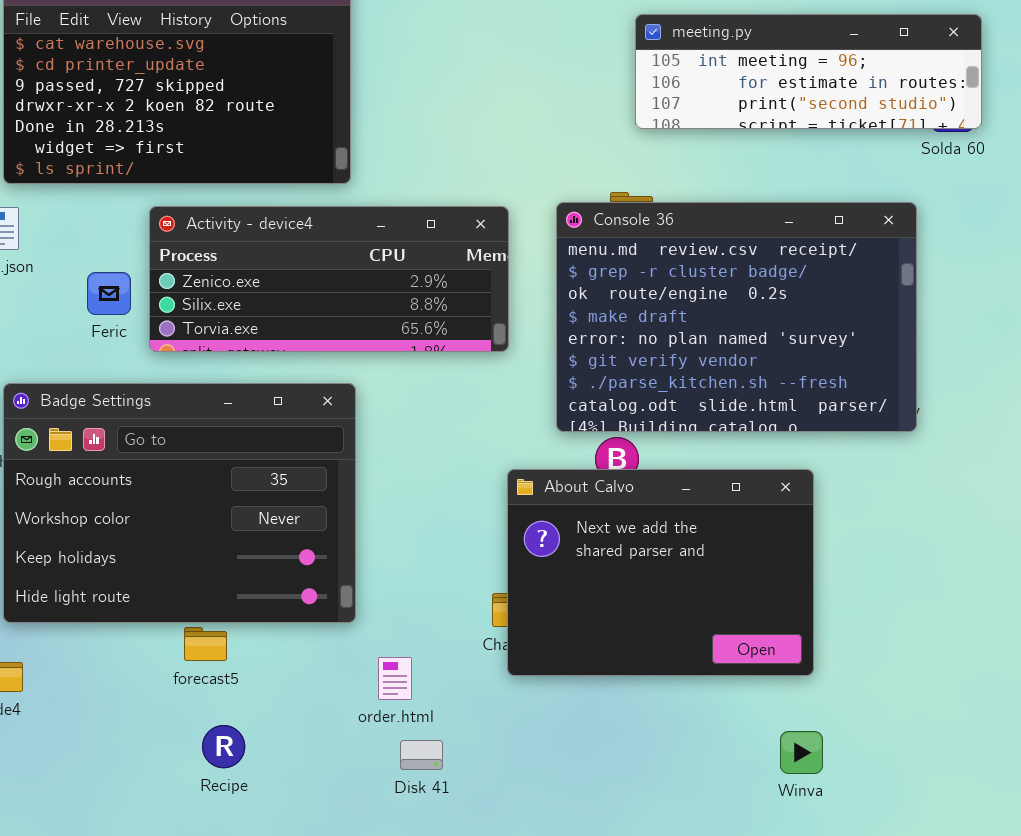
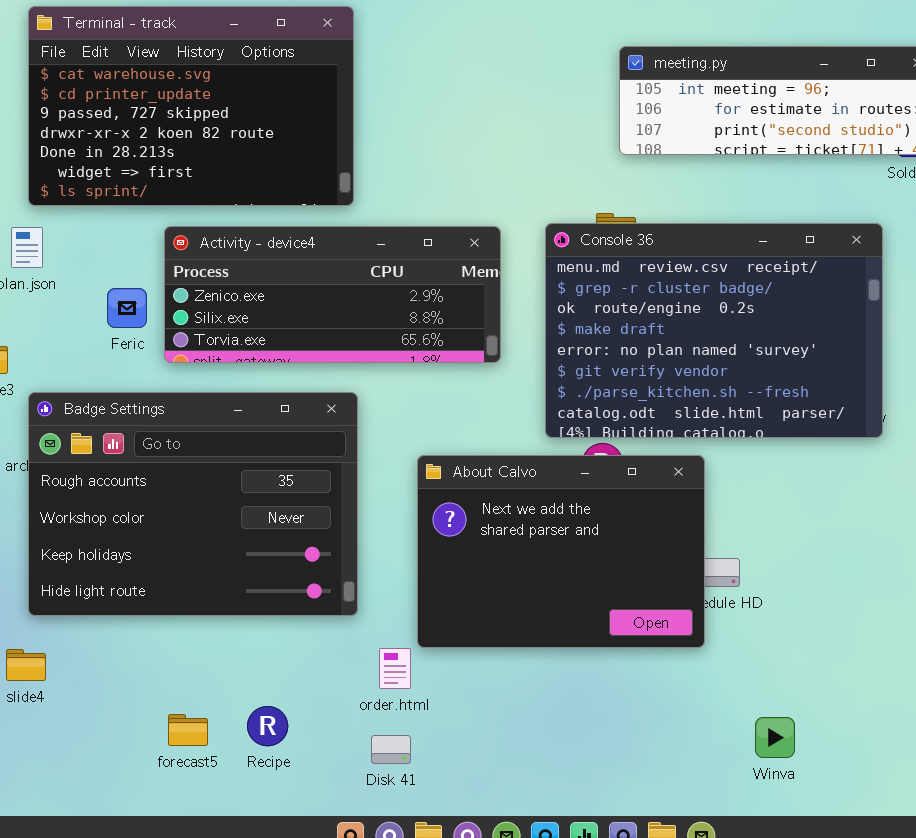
About Calvo: [507,469,814,676] -> [417,455,705,648], moved
forecast5: [184,627,227,661] -> [168,714,208,746], moved
Recipe: [202,725,245,768] -> [247,706,288,746], moved
Disk 41: [400,740,443,770] -> [371,735,411,764], moved

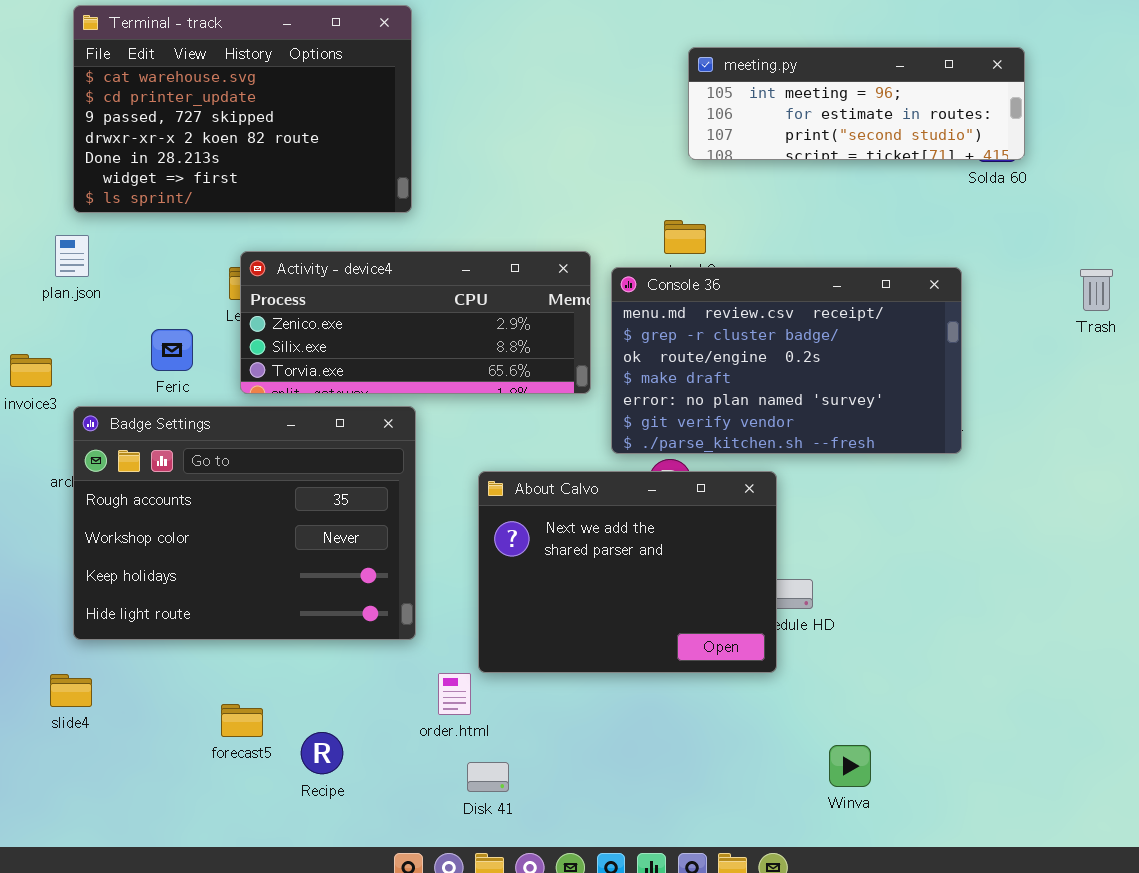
Console 36: [545,223,883,438] -> [611,267,962,454], resized
Activity - device4: [164,226,501,363] -> [240,251,591,394], moved
Feric: [107,288,147,328] -> [151,329,193,371], moved
forecast5: [168,714,208,746] -> [221,704,263,737], moved
Disk 41: [371,735,411,764] -> [467,762,509,792], moved

